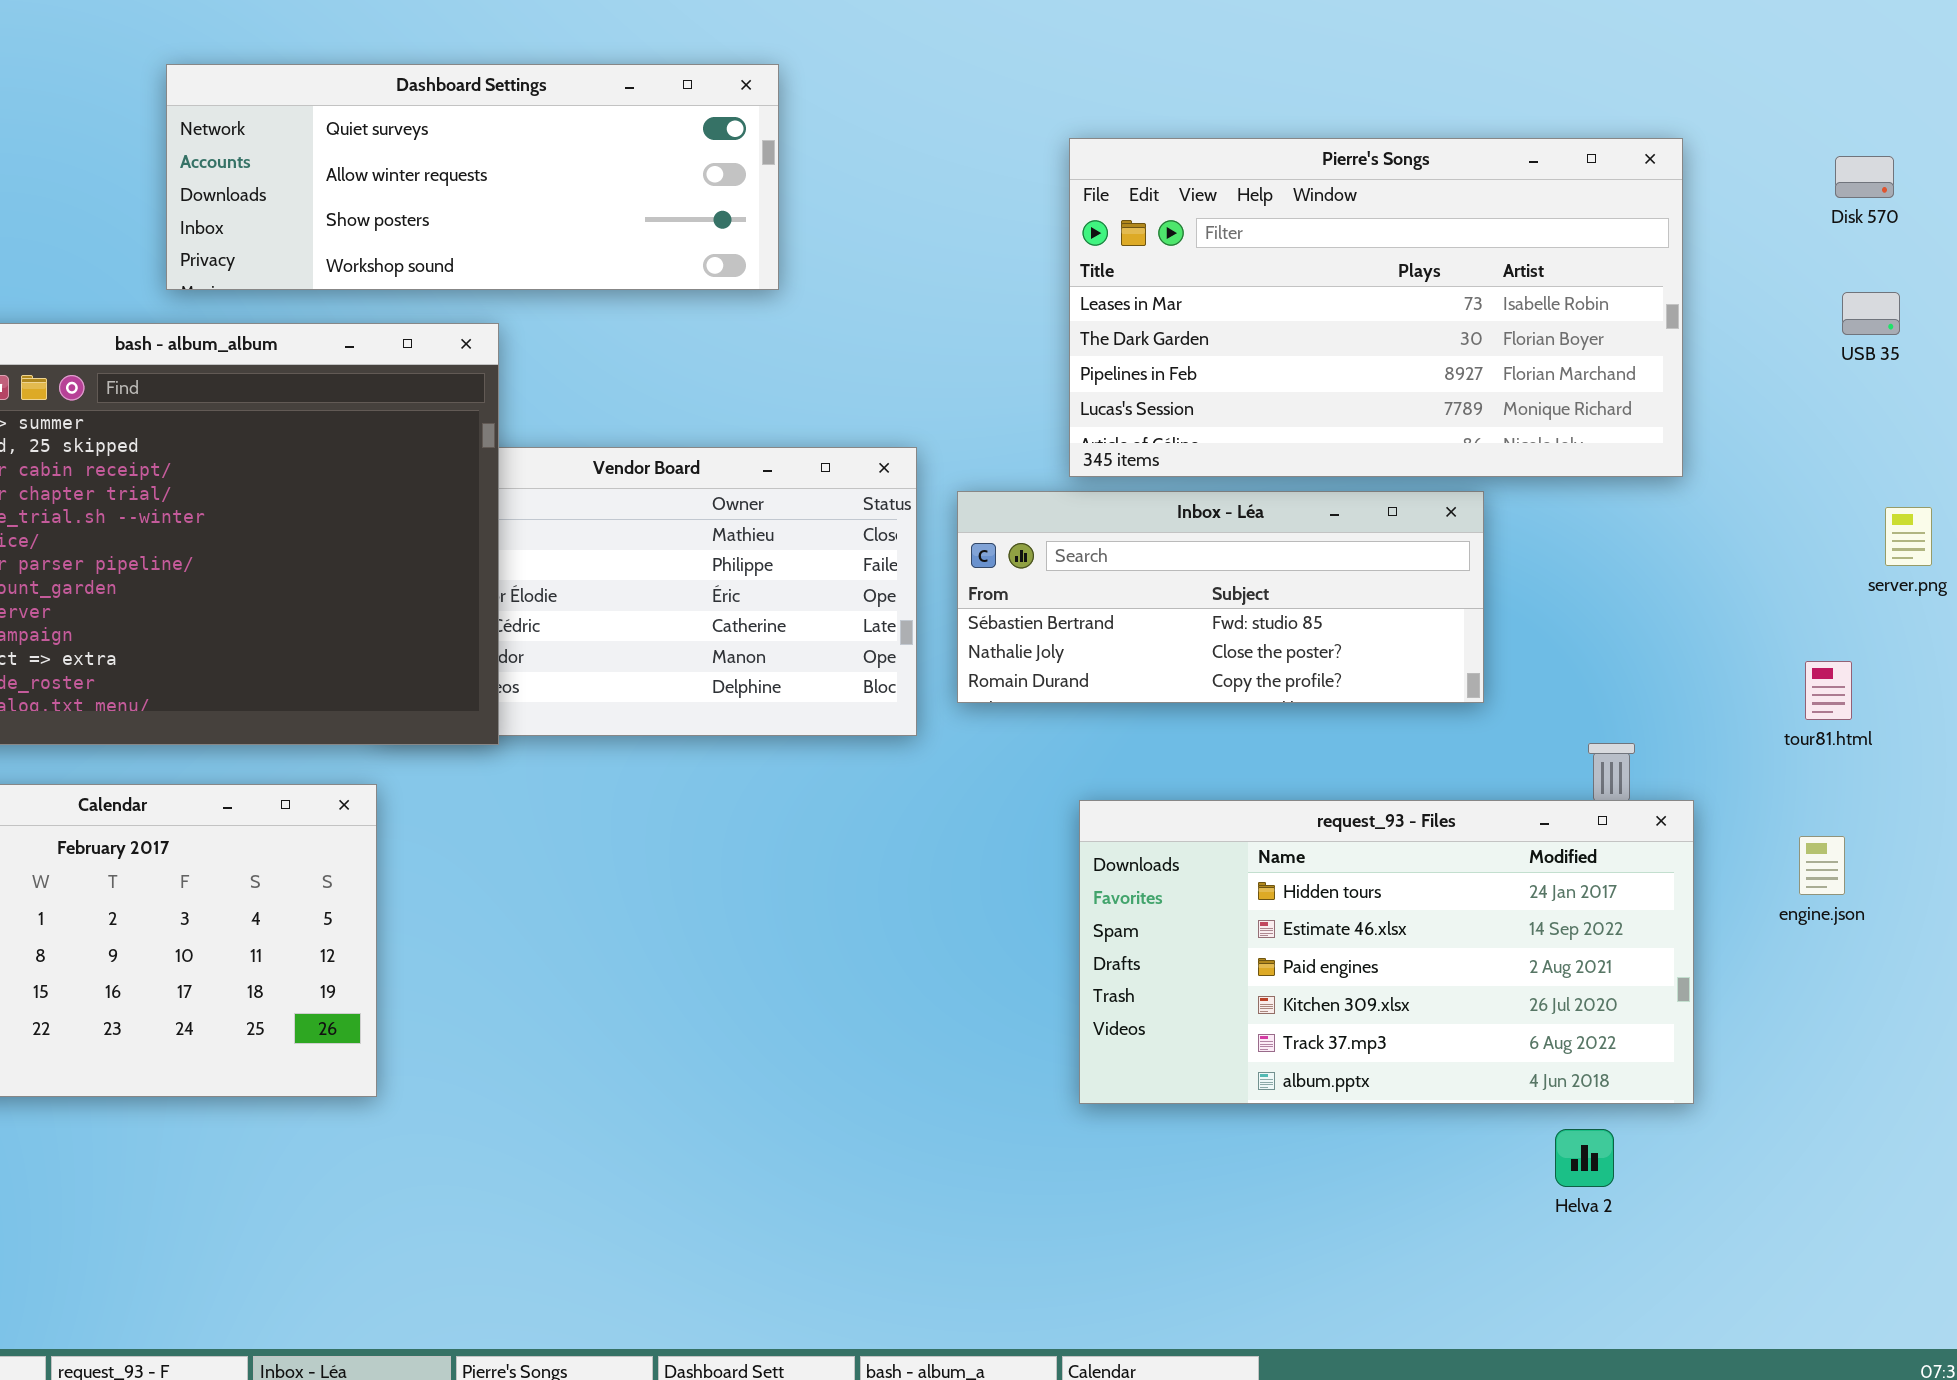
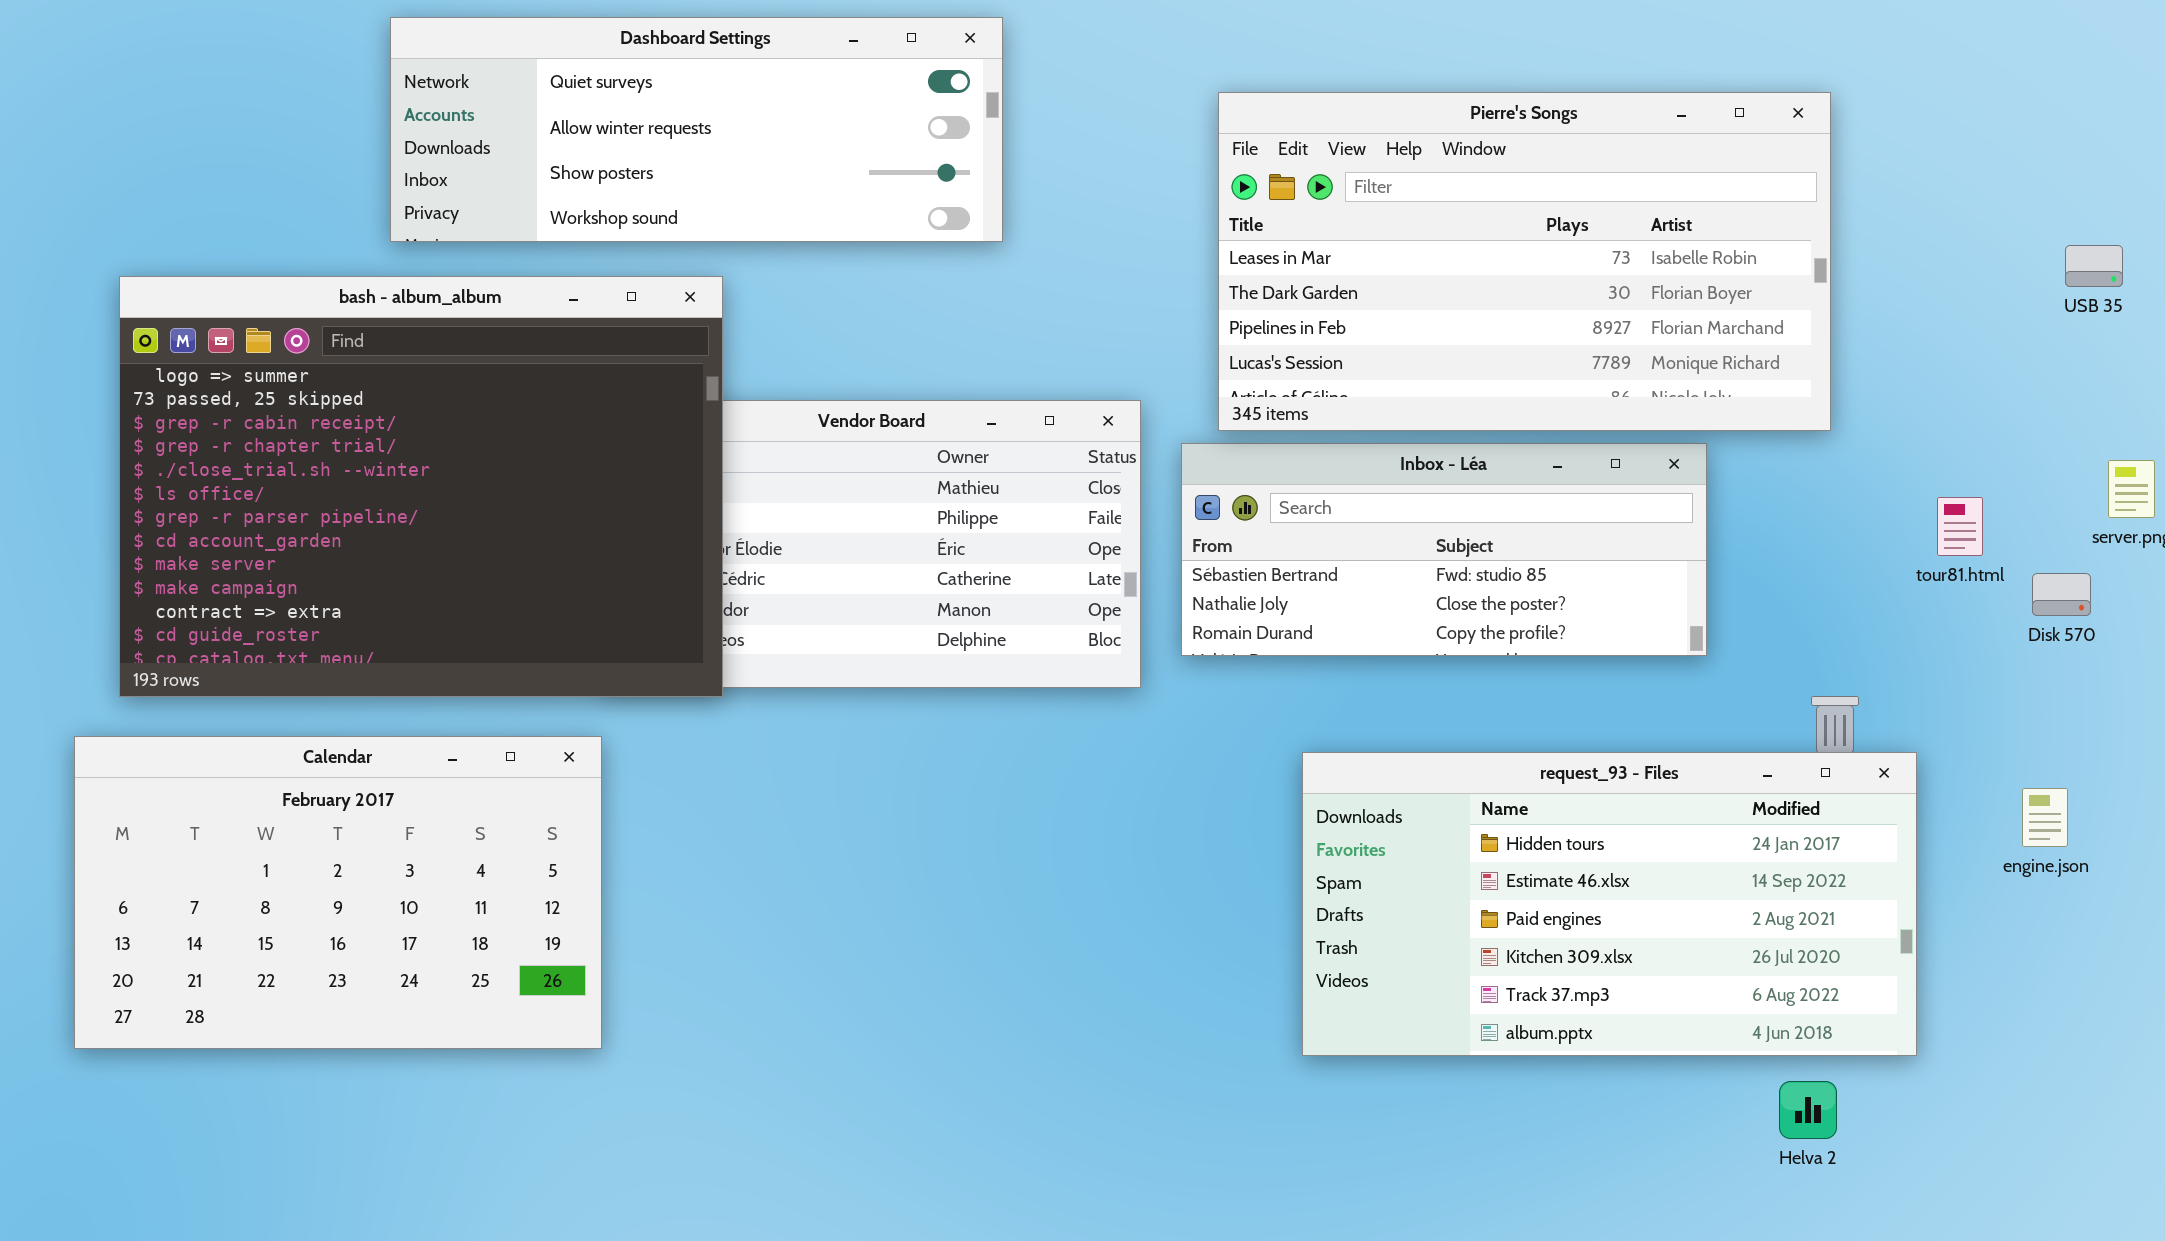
Pierre's Songs: [1069,138,1683,477] -> [1218,92,1831,431], moved
Disk 570: [1835,156,1894,198] -> [2032,573,2091,616], moved
tour81.html: [1805,661,1852,720] -> [1937,497,1983,556], moved

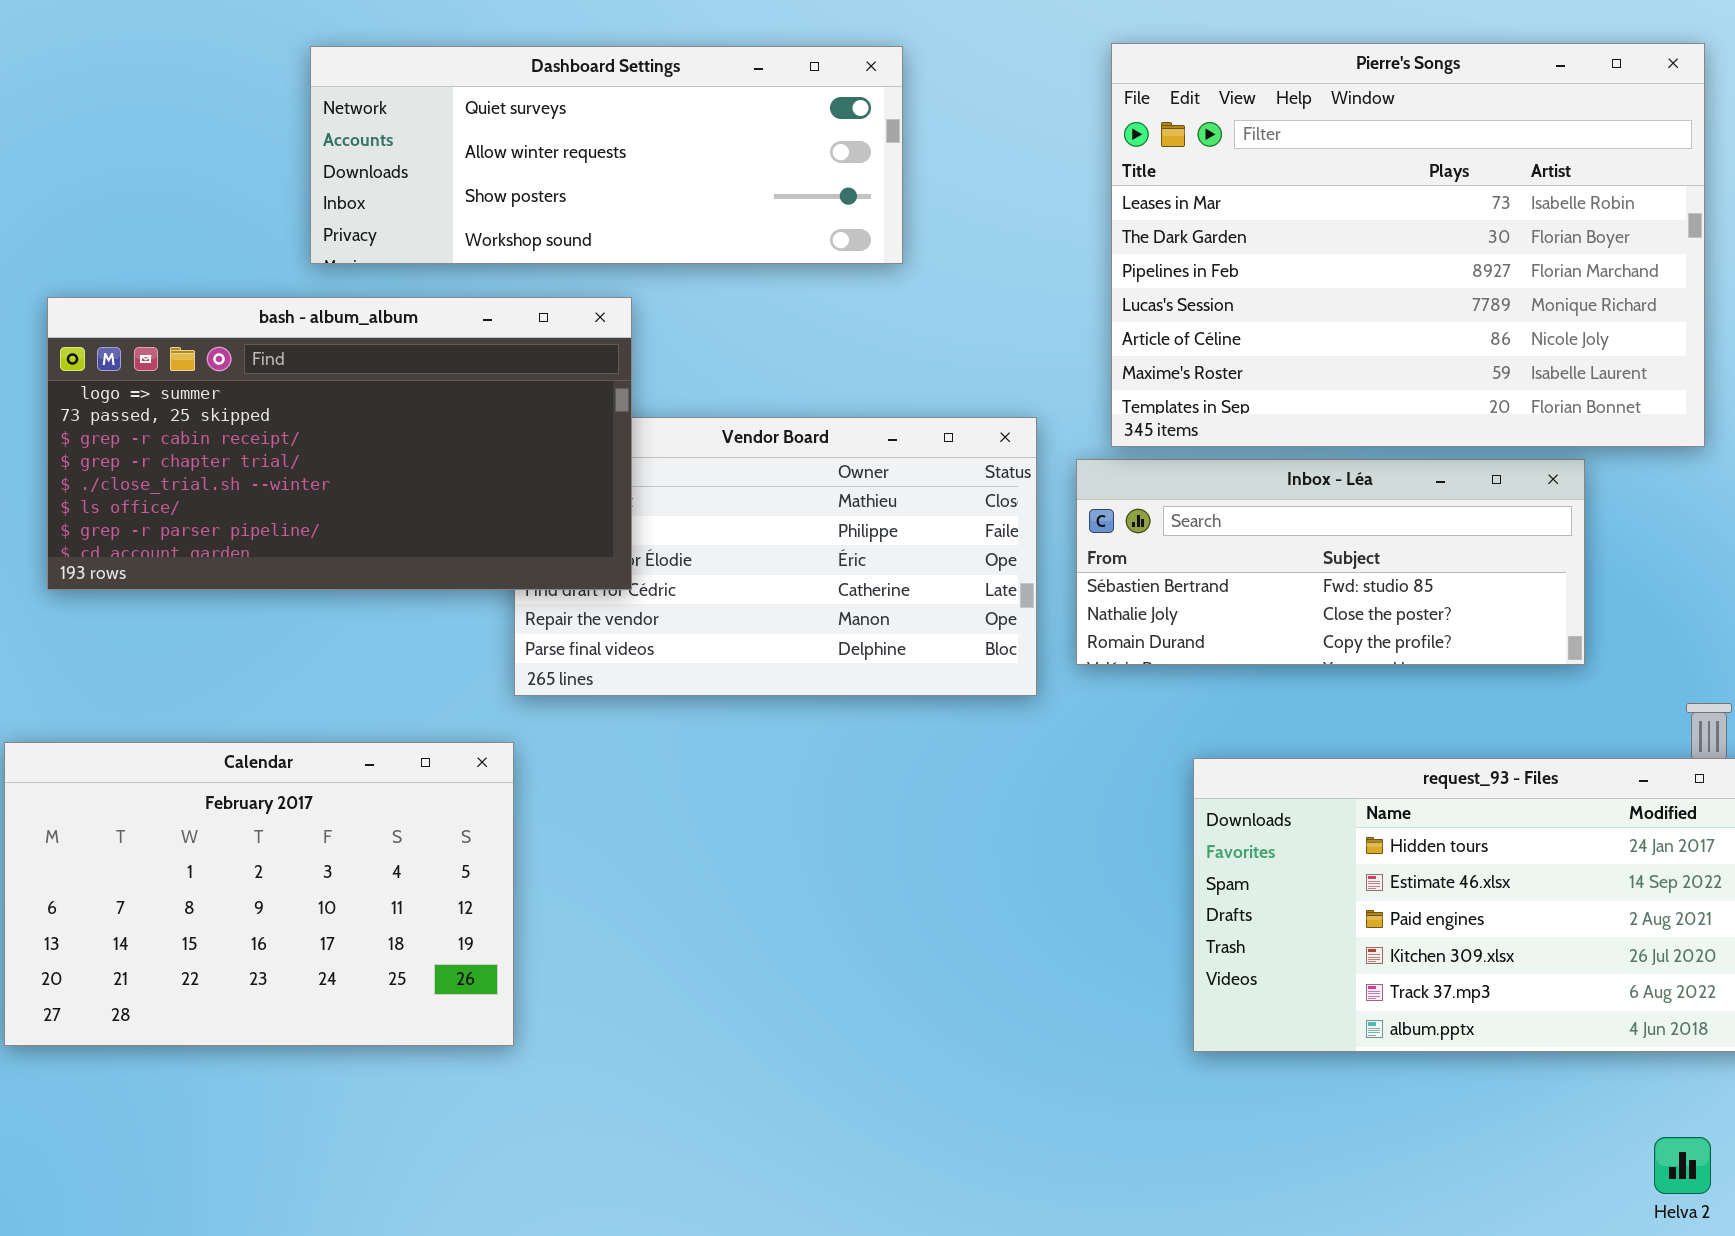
Pierre's Songs: [1218,92,1831,431] -> [1111,43,1705,447], resized
bash - album_album: [119,276,723,697] -> [47,297,632,590], resized
Helva 2: [1779,1081,1837,1139] -> [1654,1137,1711,1194], moved

